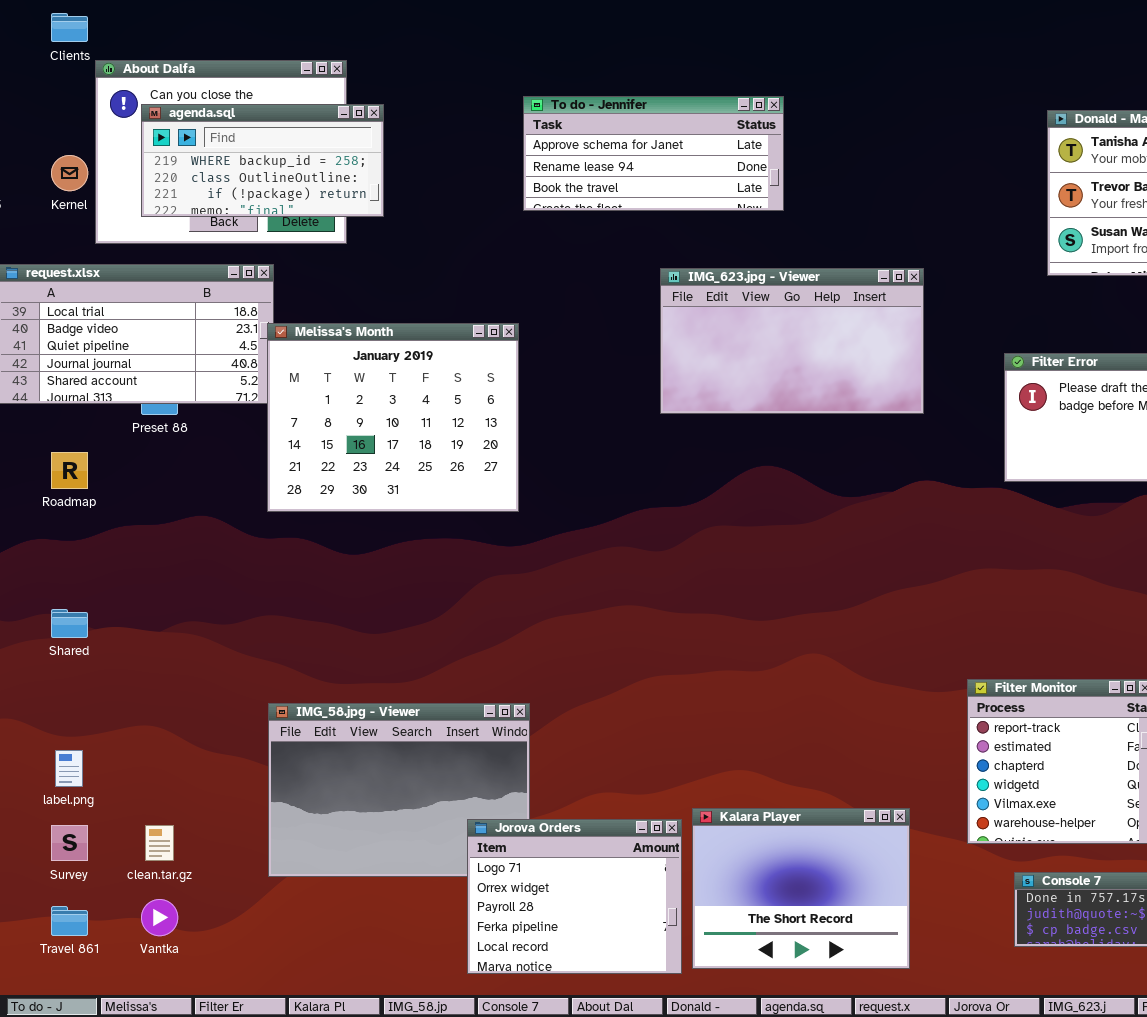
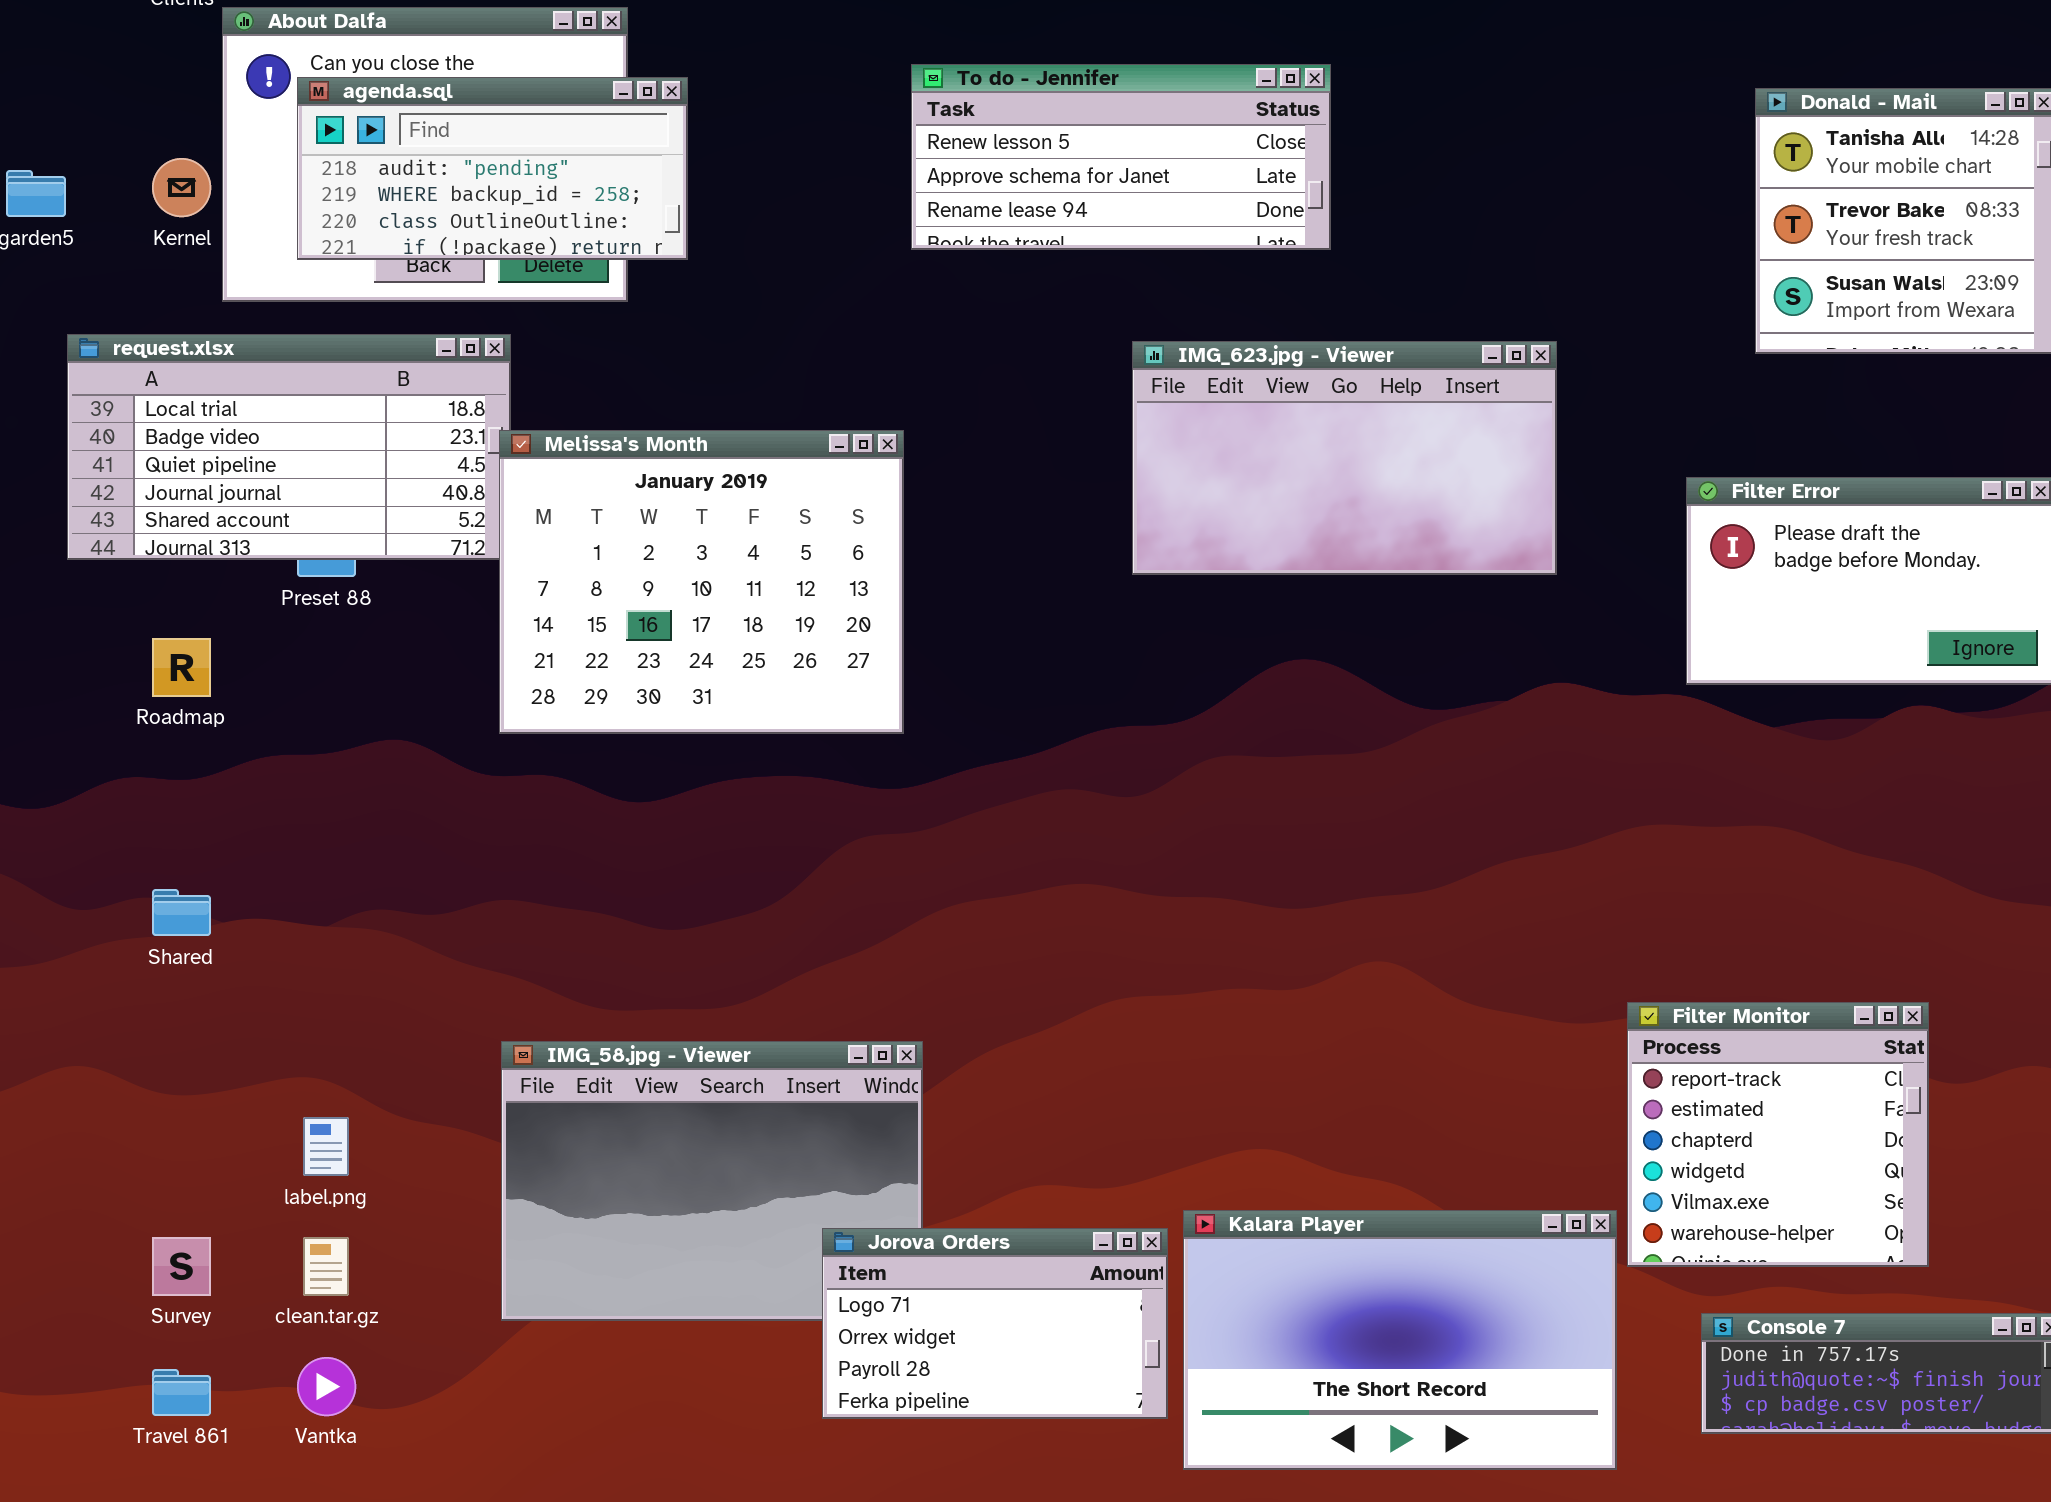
To do - Jennifer: [523,96,784,211] -> [911,64,1331,250], scrolled up 1 row
agenda.sql: [141,104,384,217] -> [297,77,688,260], scrolled up 1 row
label.png: [55,750,83,787] -> [303,1117,349,1176], moved
Kalara Player: [692,808,910,969] -> [1183,1210,1617,1470], resized
Jorova Orders: [467,819,682,974] -> [822,1228,1168,1419], resized

